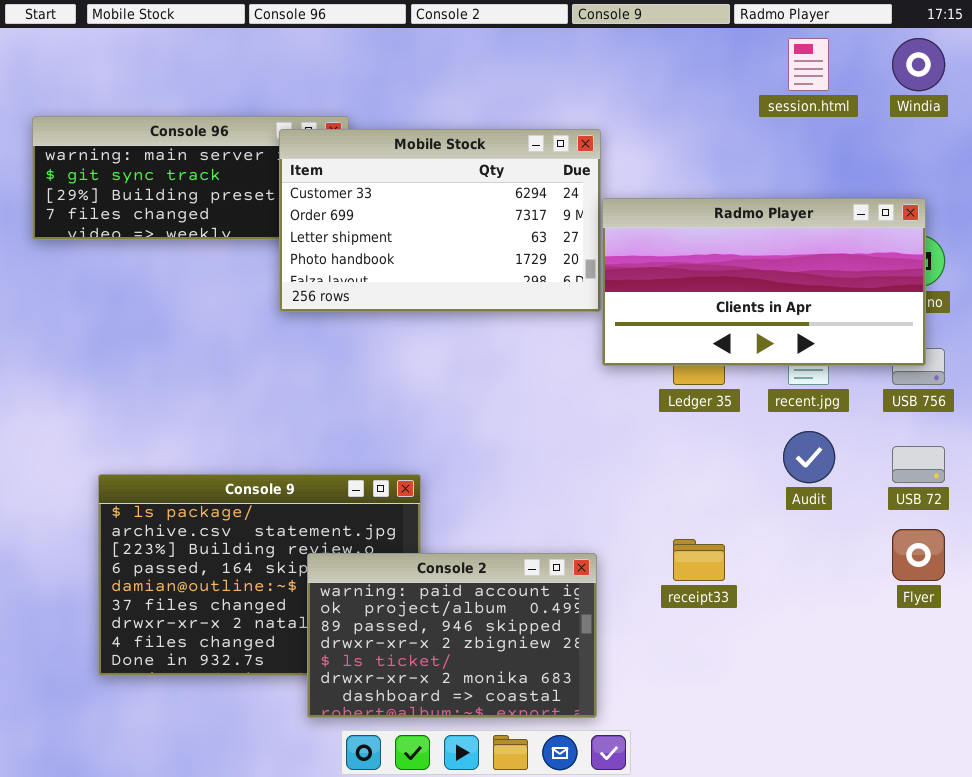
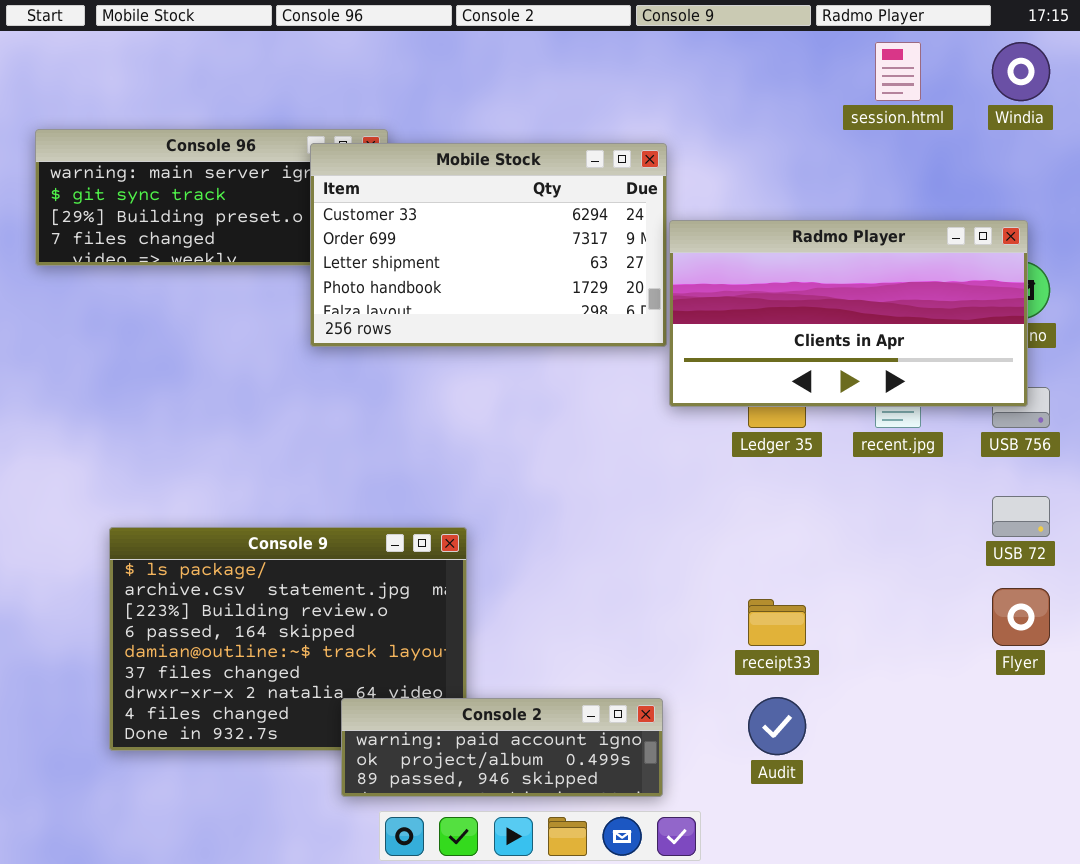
Audit: [783,431,835,483] -> [748,697,806,755], moved
Console 2: [307,553,597,718] -> [341,698,663,797], resized

